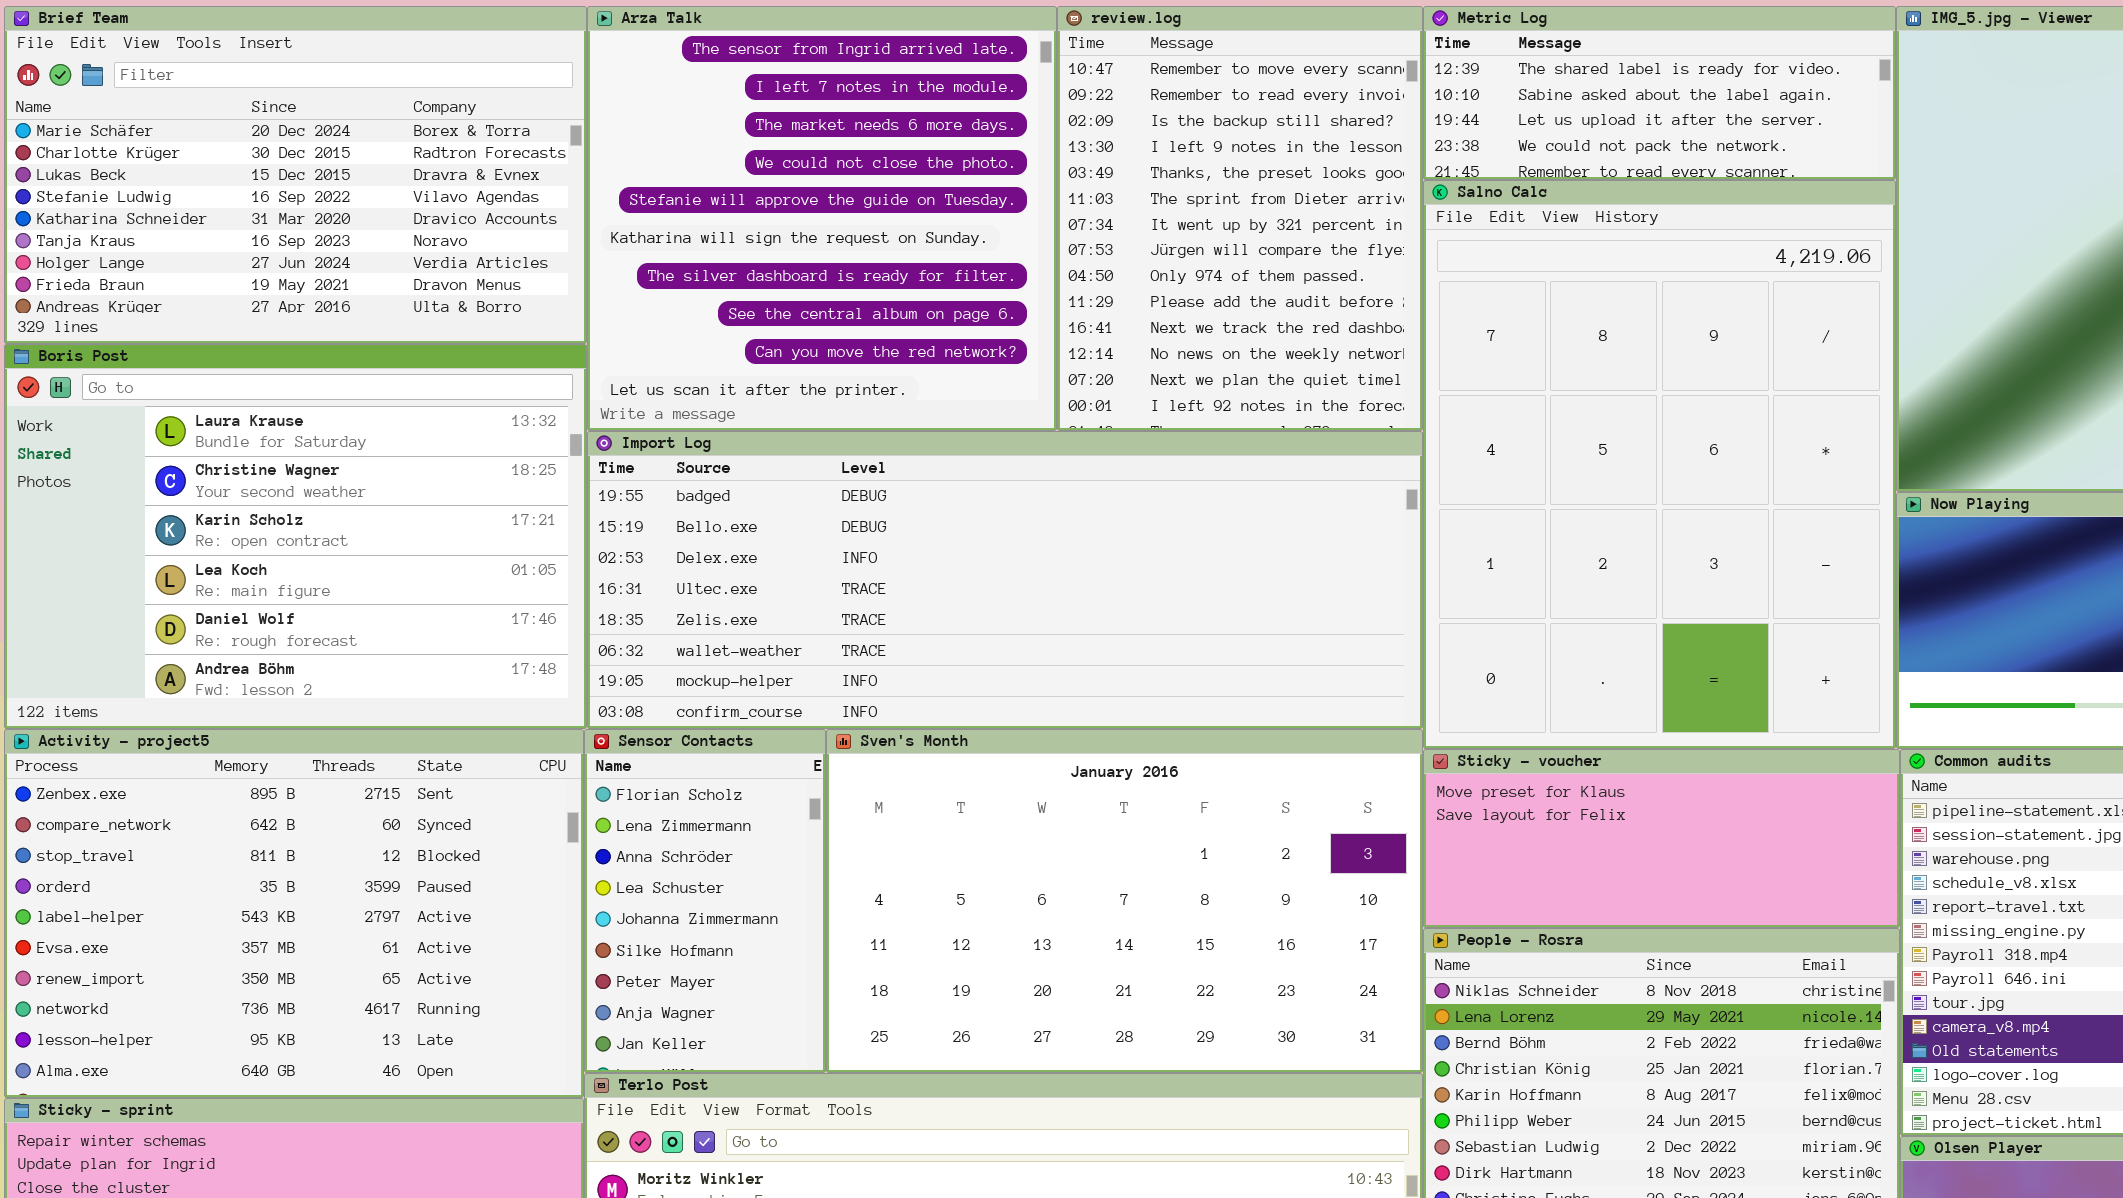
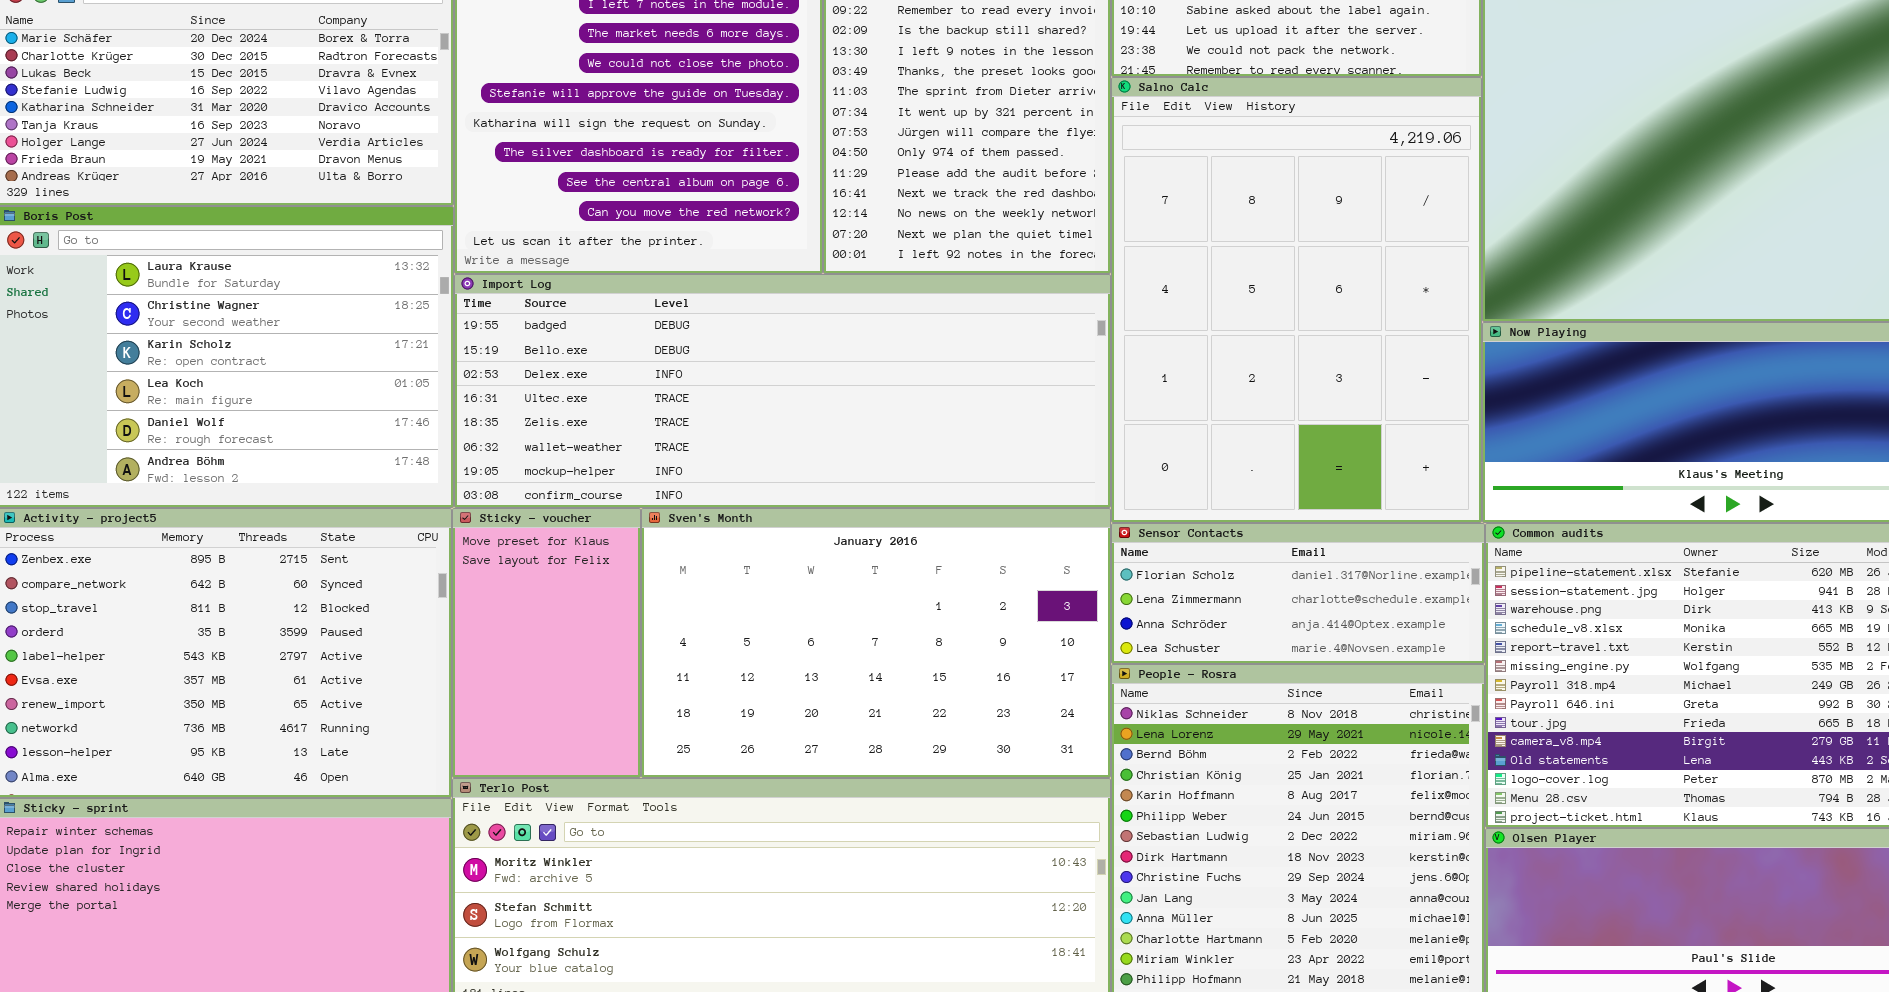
Sensor Contacts: [584,729,826,1073] -> [1111,523,1485,664], moved, resized
Sticky - voucher: [1423,749,1900,928] -> [452,508,641,778], moved, resized

